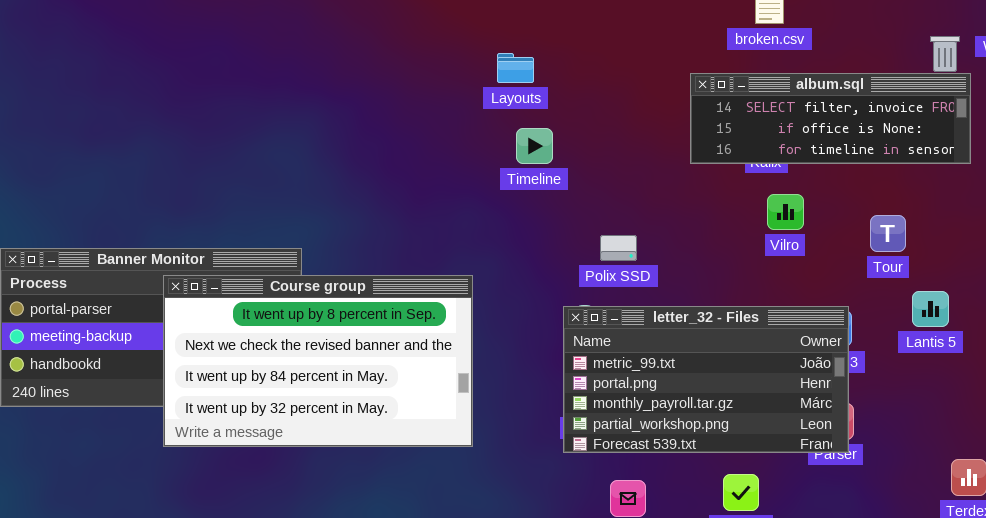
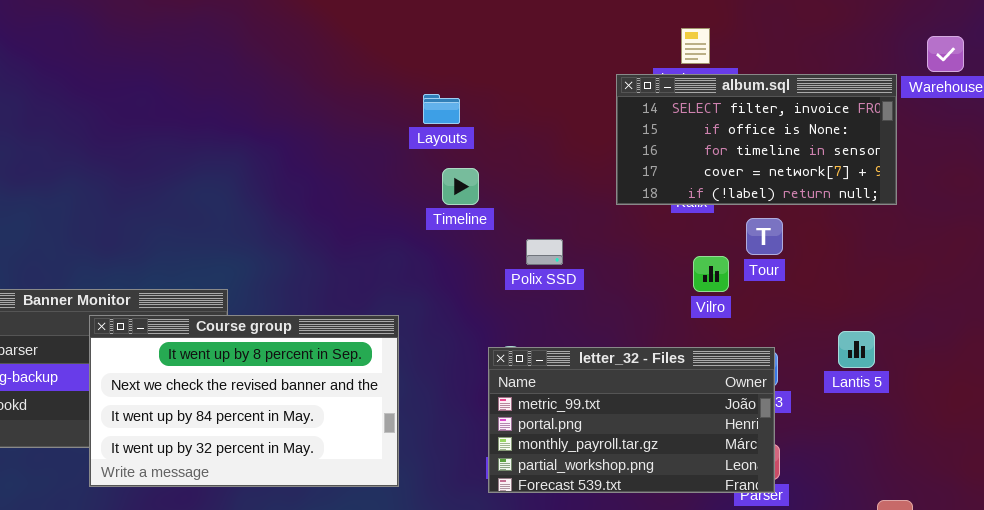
album.sql: [690,73,971,164] -> [616,74,897,205], resized
Vilro: [767,194,804,230] -> [693,256,729,292], moved
Tour: [870,215,906,252] -> [746,218,783,255], moved
Polix SSD: [600,235,637,261] -> [526,239,563,265], moved

